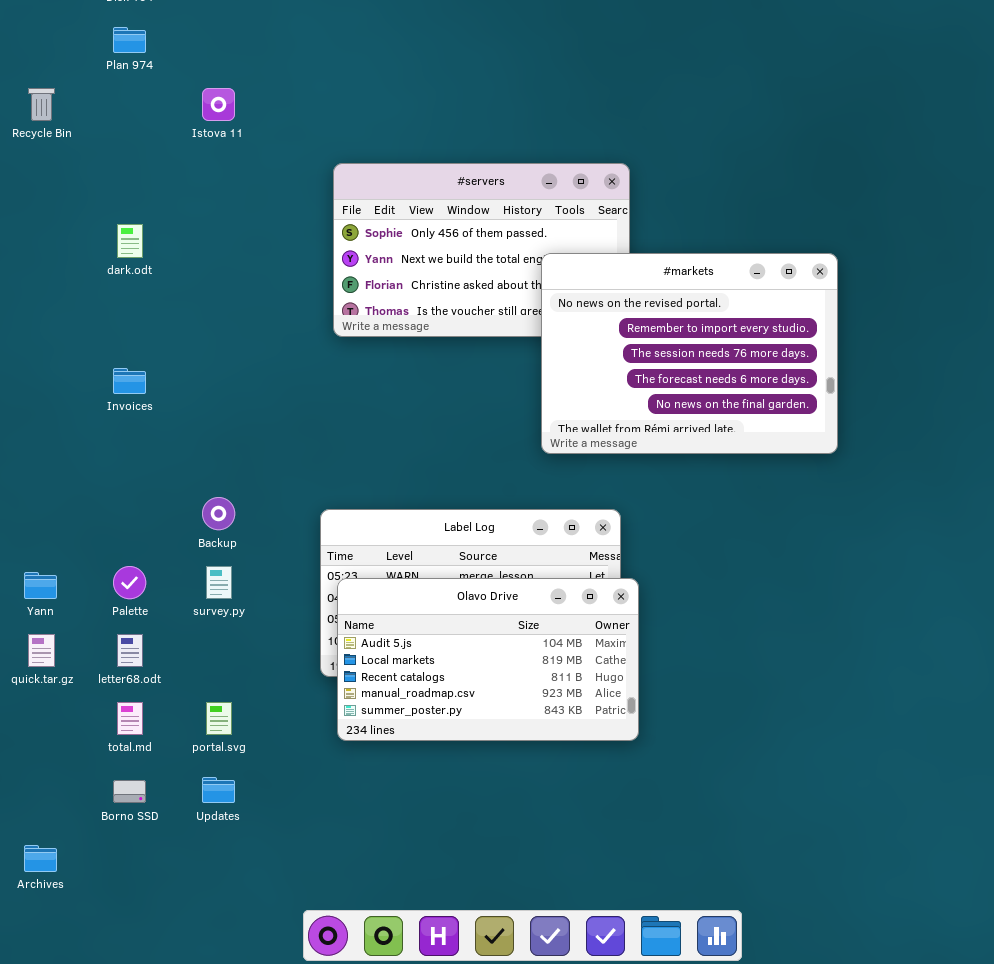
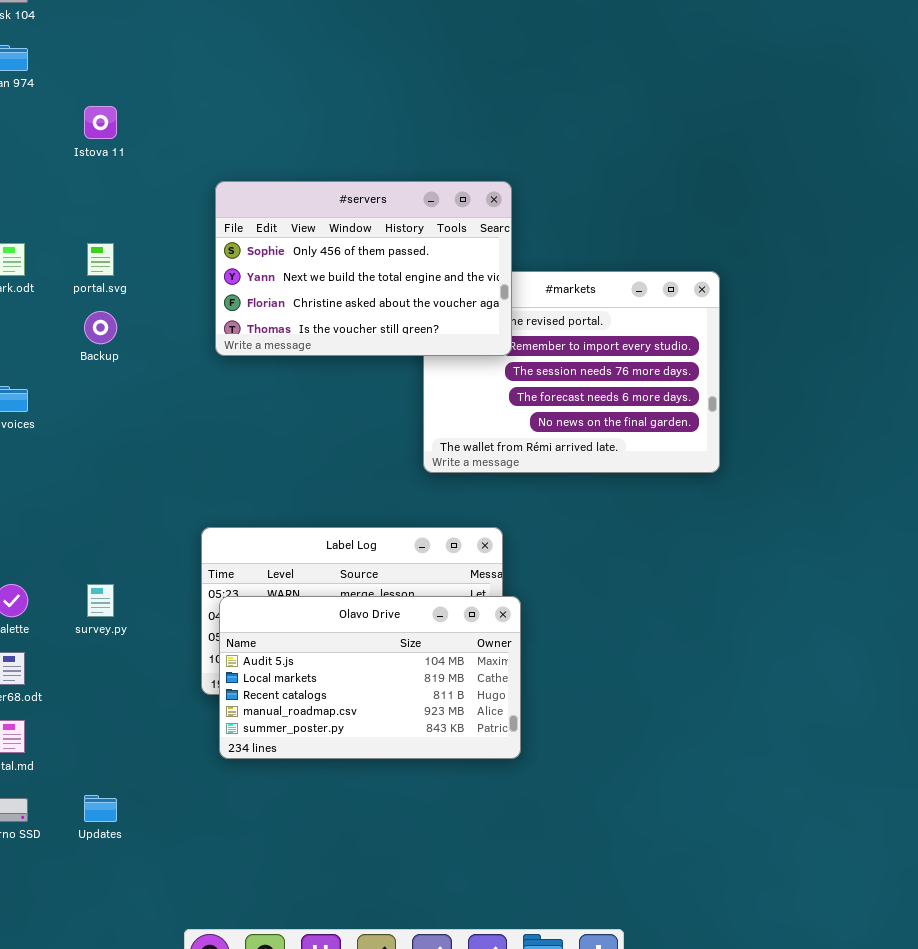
#servers: [333,163,630,337] -> [215,181,512,356], raised
Backup: [202,497,235,530] -> [84,311,117,344], moved
portal.svg: [206,702,232,735] -> [87,243,114,276], moved

